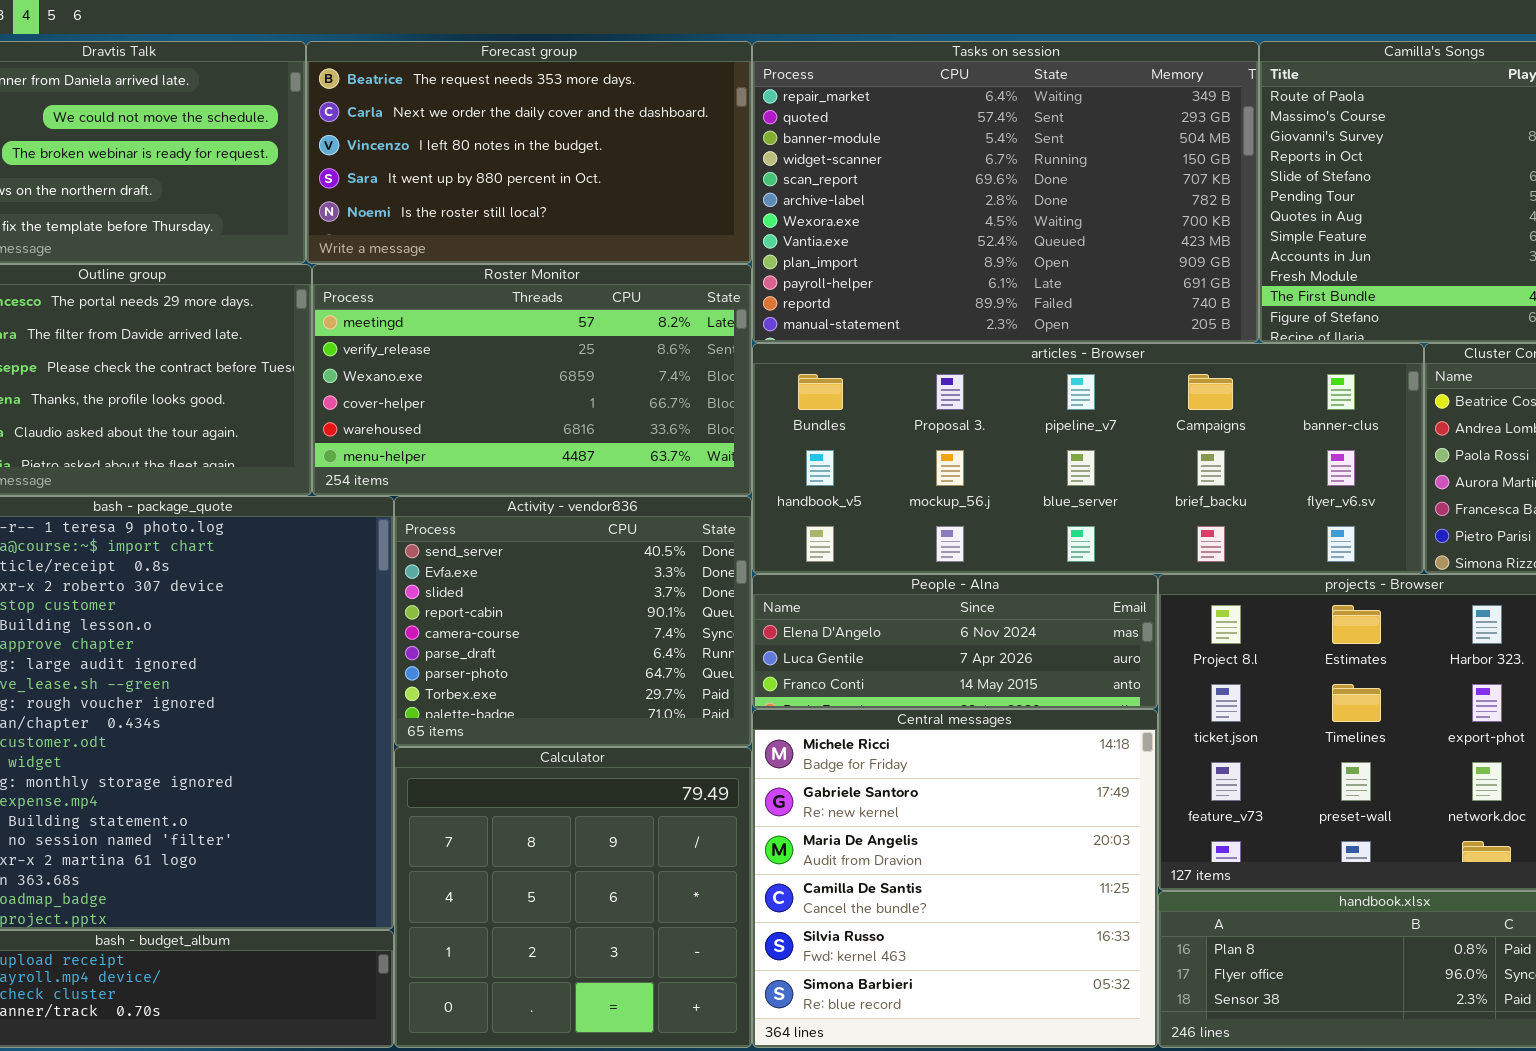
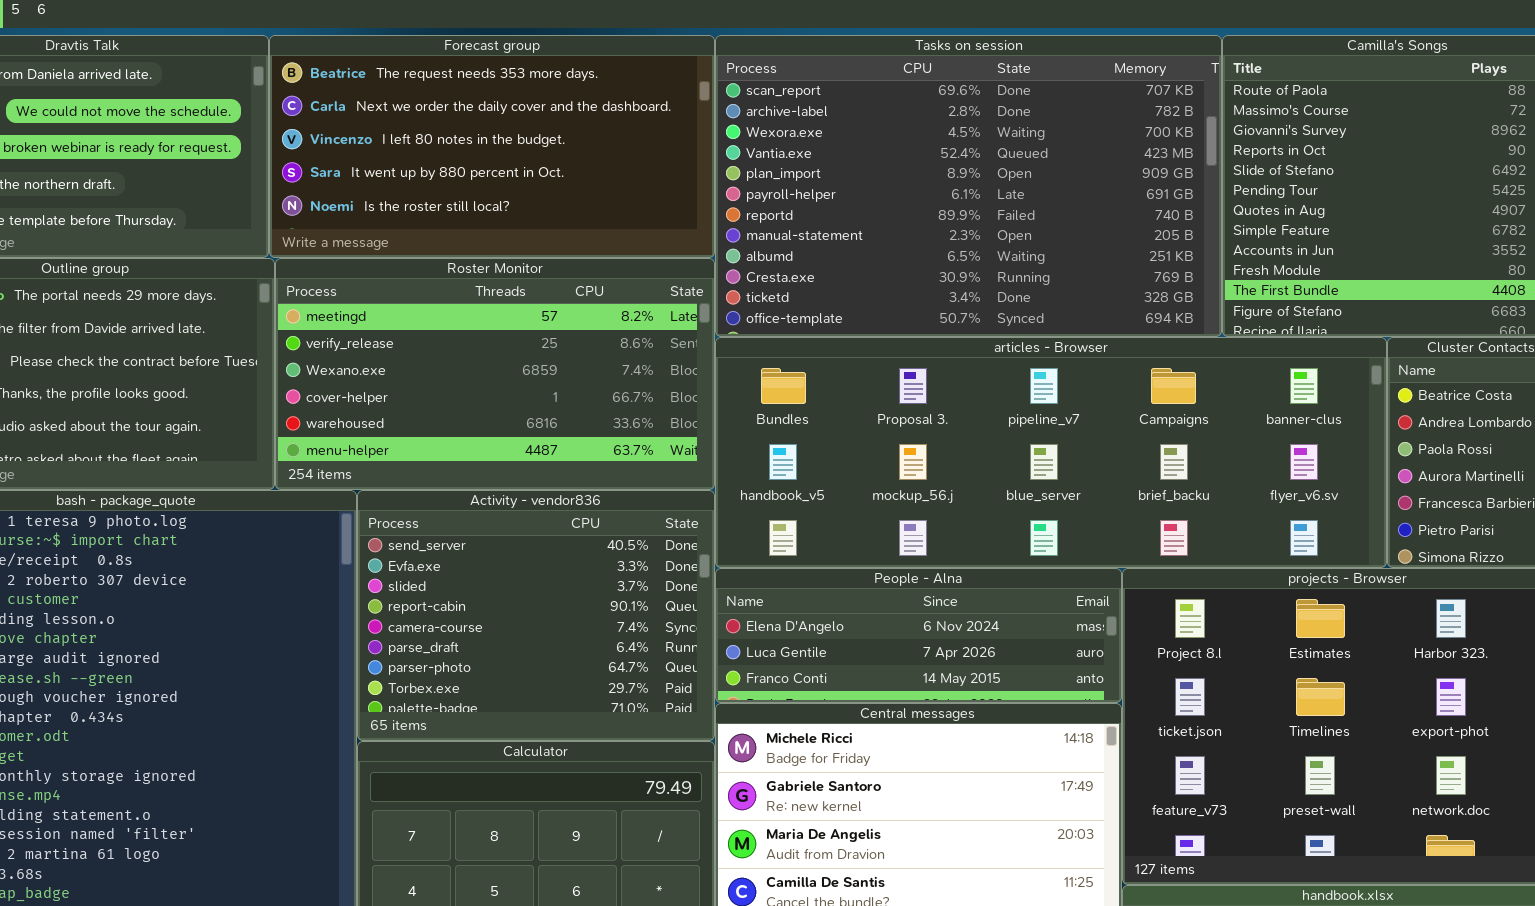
Tasks on session: [752,41,1259,343] -> [715,35,1222,337], scrolled down 4 rows

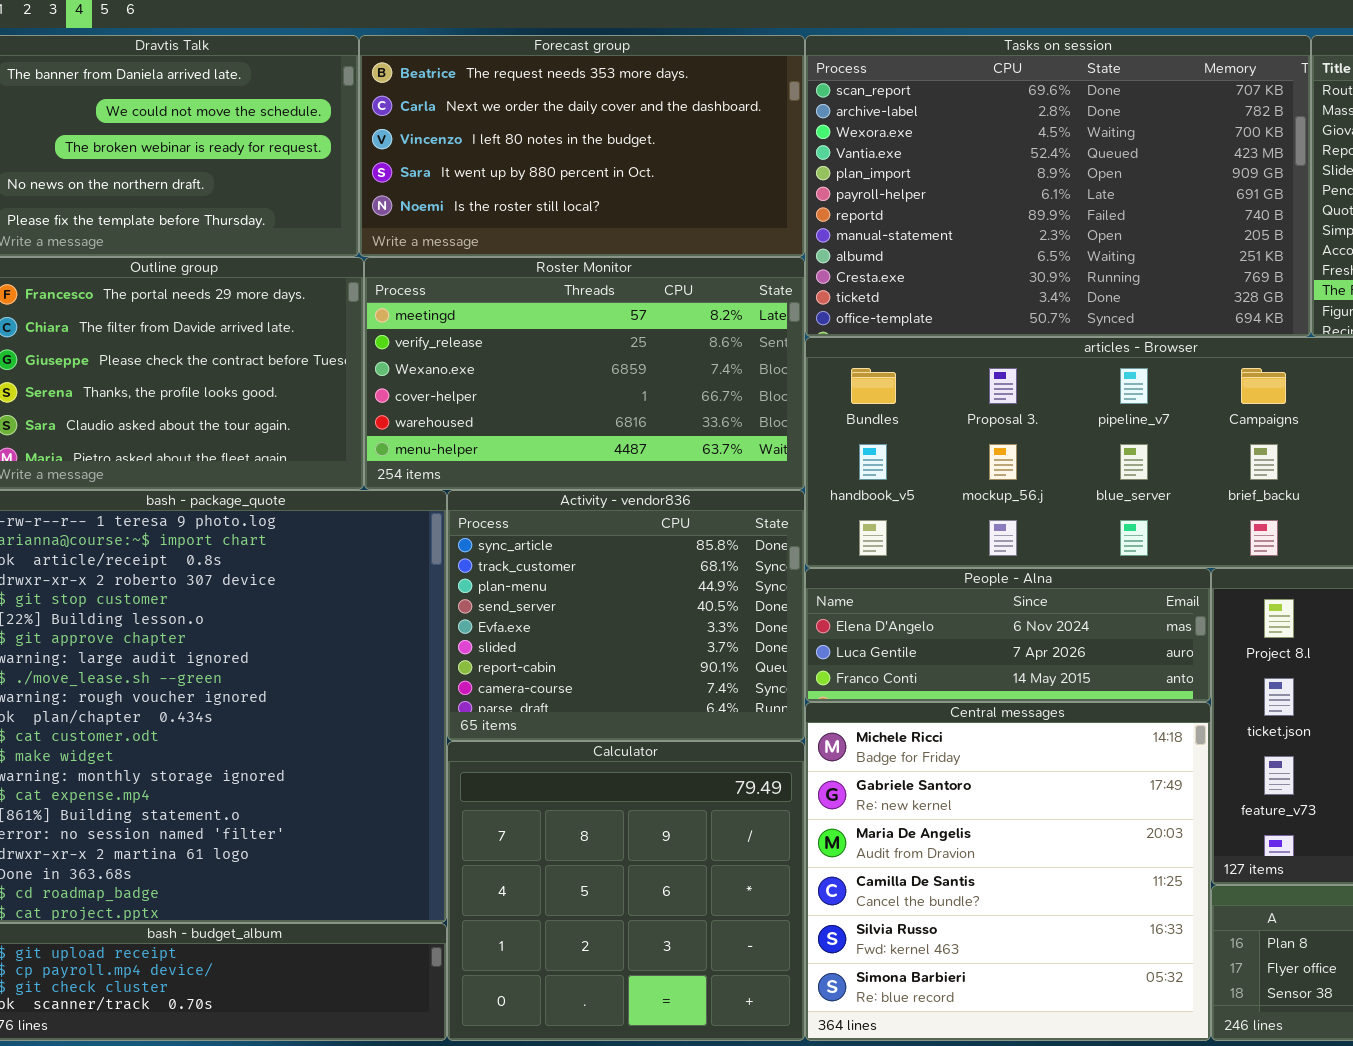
Activity - vendor836: [357,490,715,741] -> [447,490,805,741], scrolled up 3 rows

